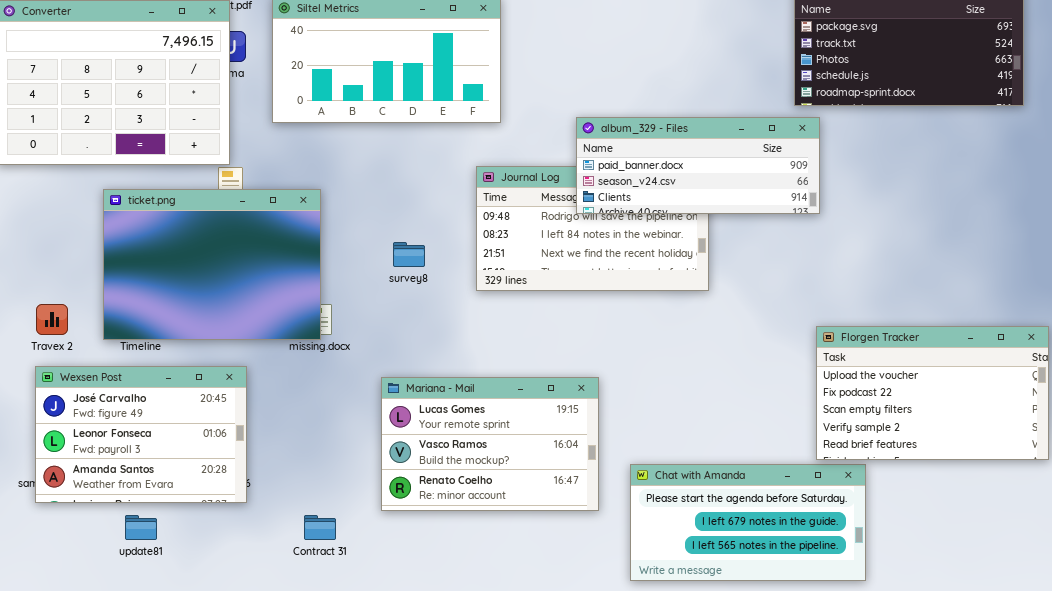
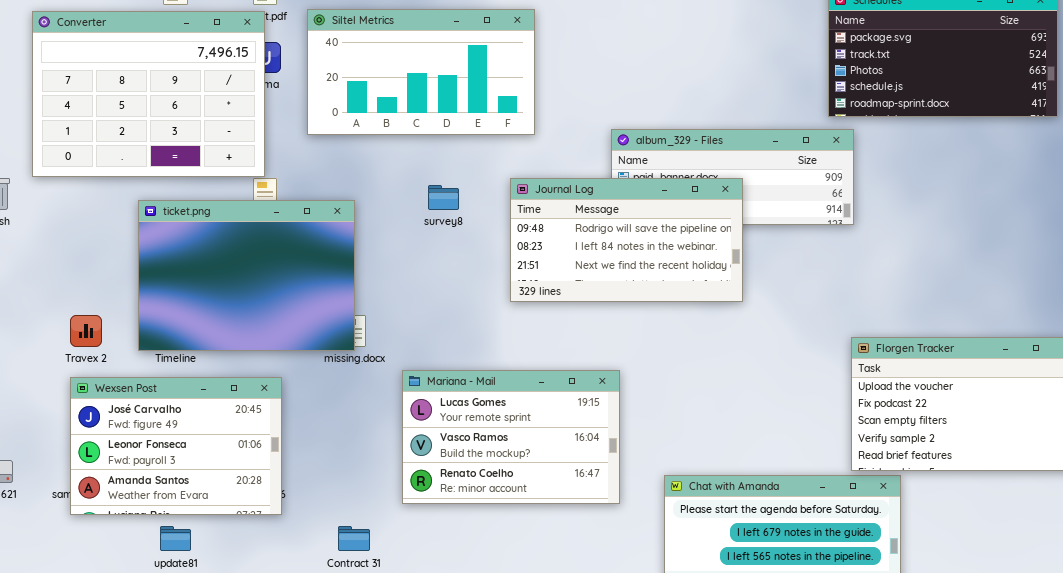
Journal Log: [476,166,709,291] -> [510,178,743,302], raised
survey8: [393,242,425,267] -> [428,185,459,210], moved
Mariana - Mail: [381,377,599,511] -> [402,370,620,504], moved

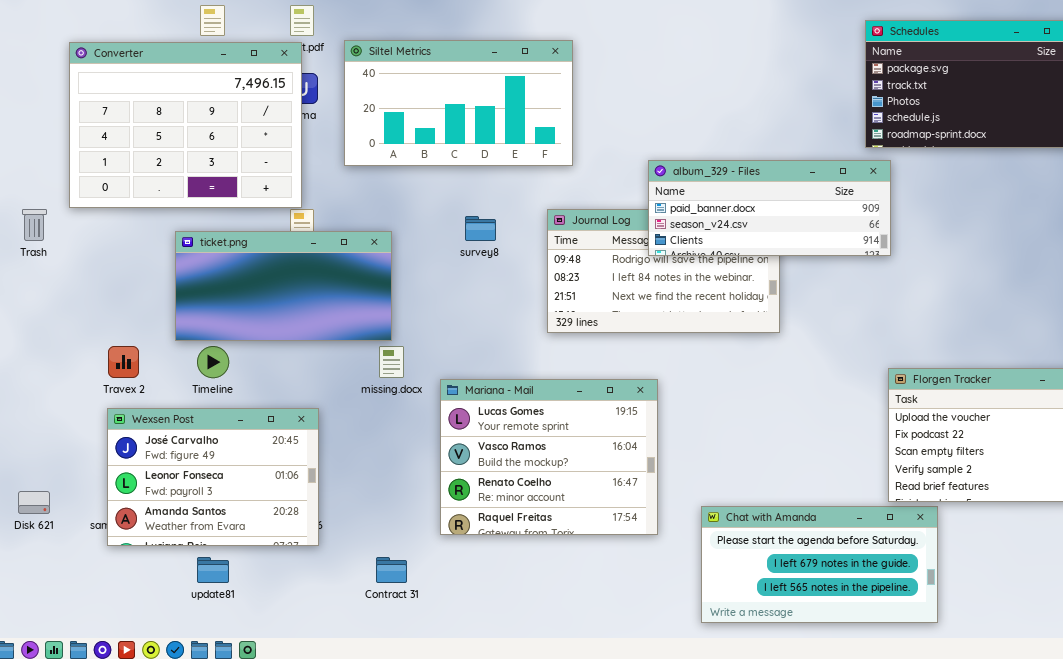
album_329 - Files: [611,129,854,225] -> [648,160,891,256], raised
ticket.png: [138,200,355,351] -> [175,231,392,341], resized
Mariana - Mail: [402,370,620,504] -> [440,379,658,535], resized

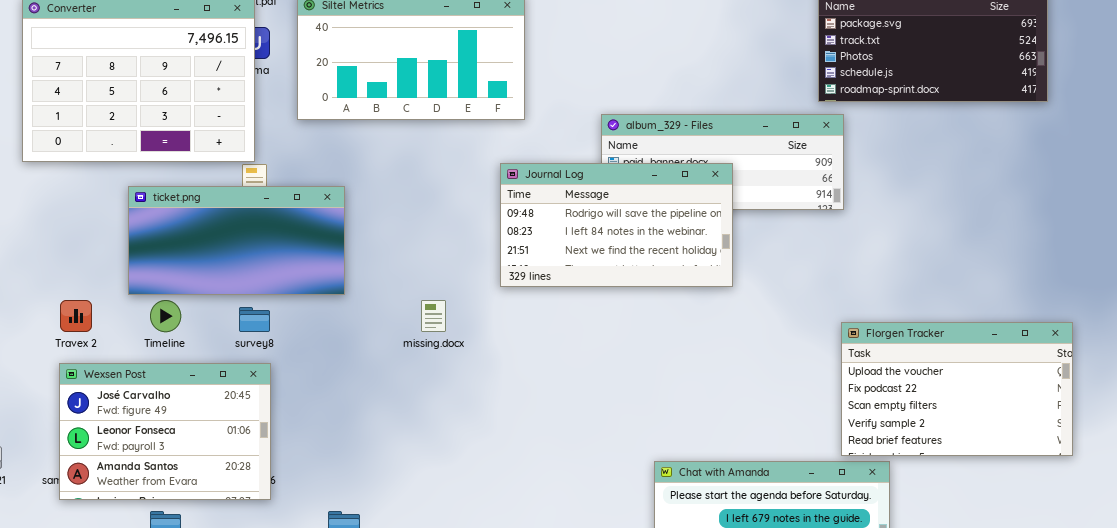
Journal Log: [547,209,780,333] -> [500,163,733,287], raised
survey8: [465,216,496,241] -> [239,307,270,332], moved
missing.docx: [379,346,404,378] -> [421,300,446,332], moved
Mariana - Mail: [440,379,658,535] -> none, closed

